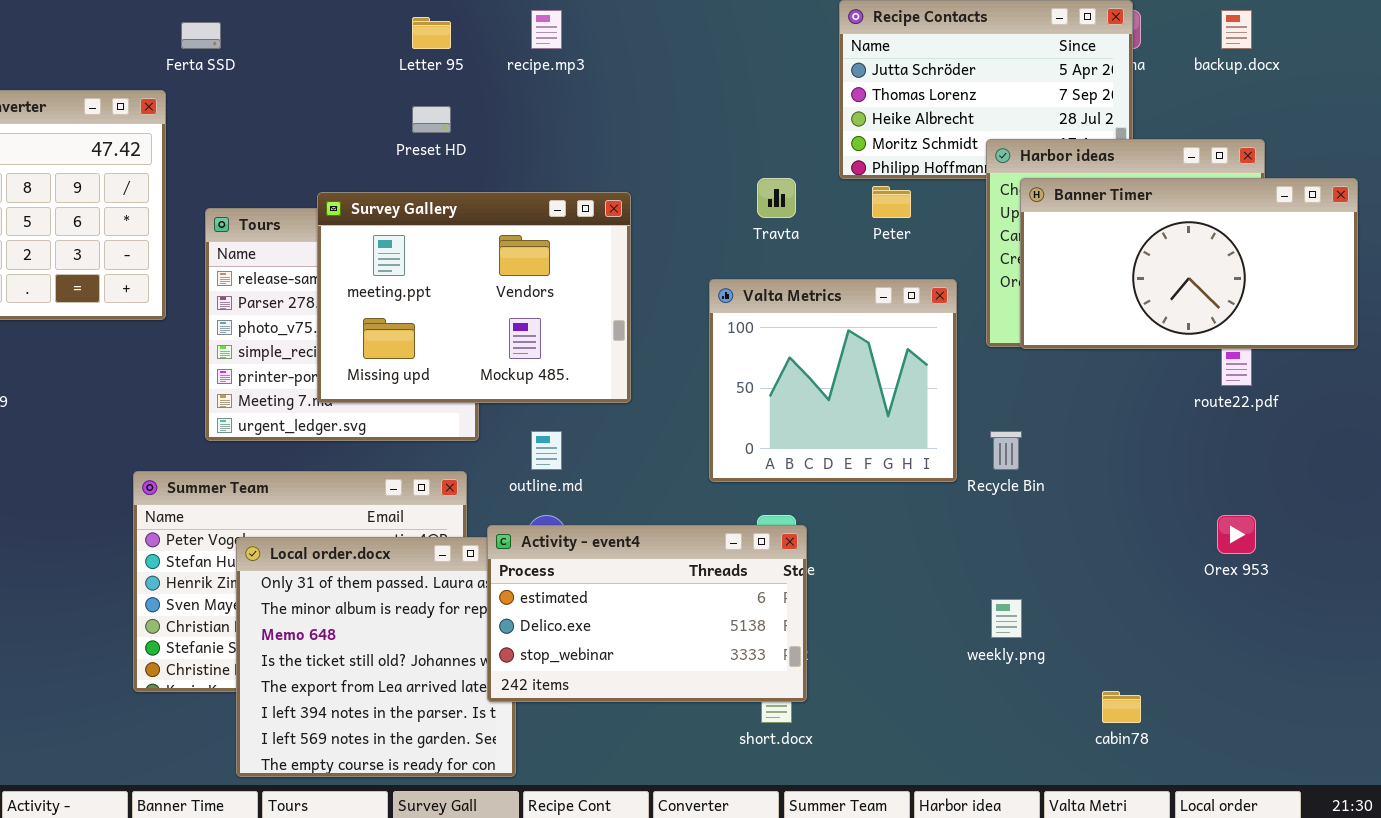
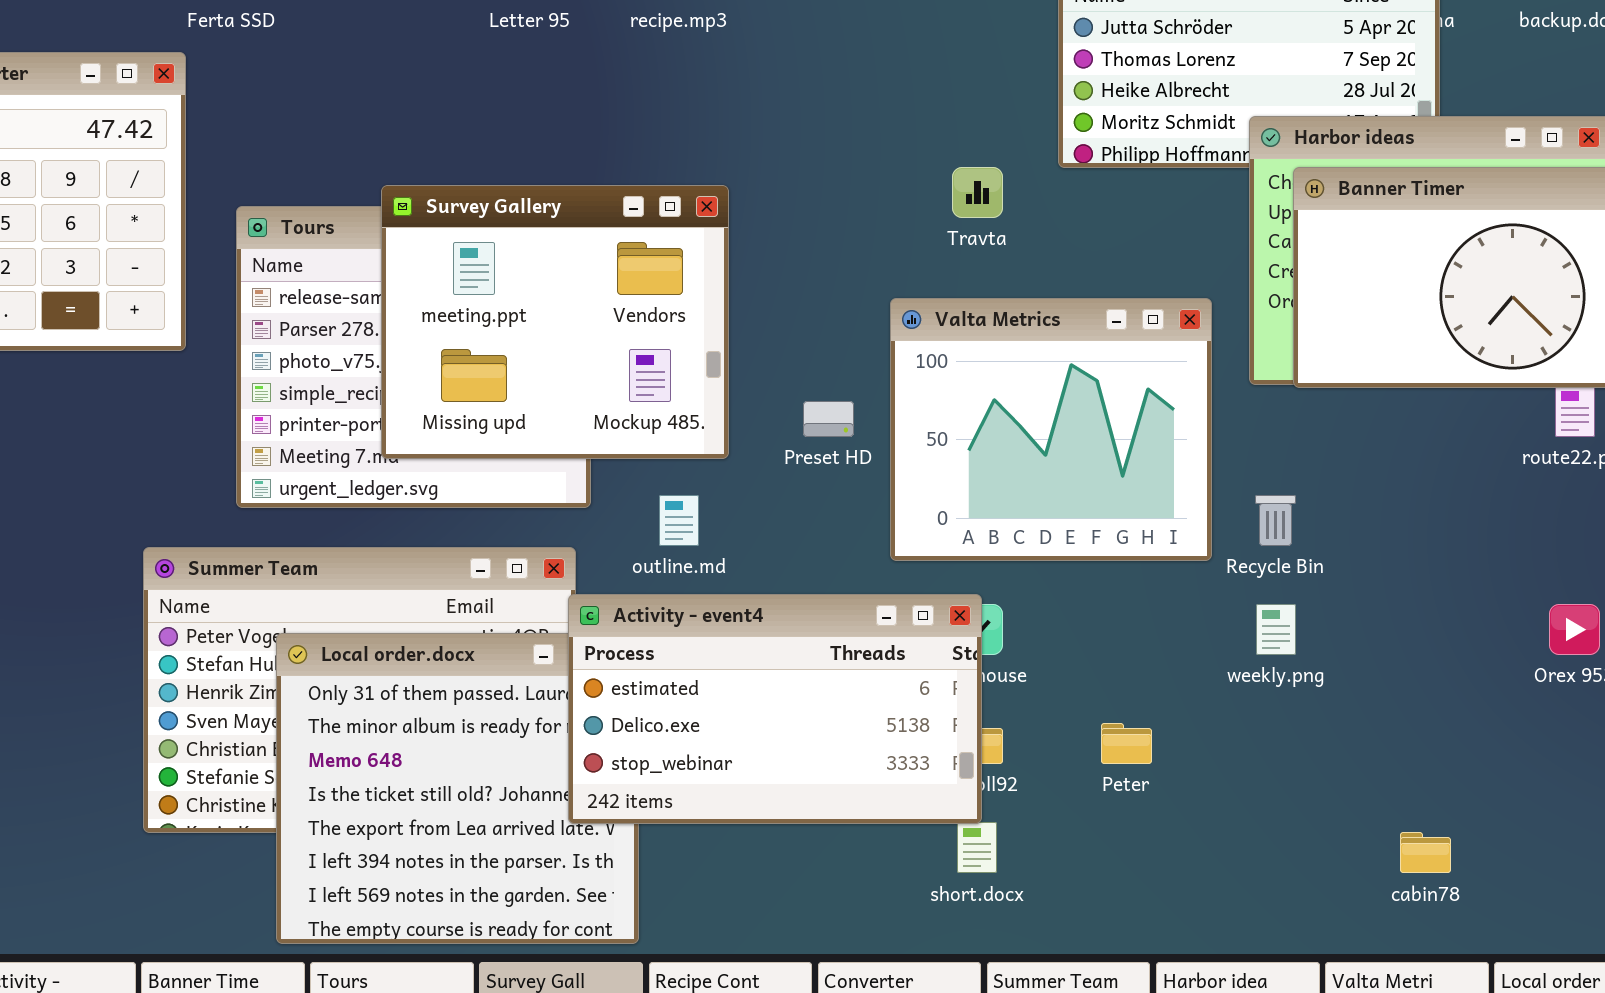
Preset HD: [412,106,451,133] -> [803,401,854,437], moved
Peter: [872,186,911,218] -> [1101,723,1152,764], moved
Survey Gallery: [317,192,631,403] -> [381,185,729,459], resized
Activity - event4: [487,525,807,702] -> [568,594,982,824], moved
weekly.png: [991,599,1022,638] -> [1256,604,1296,655], moved

